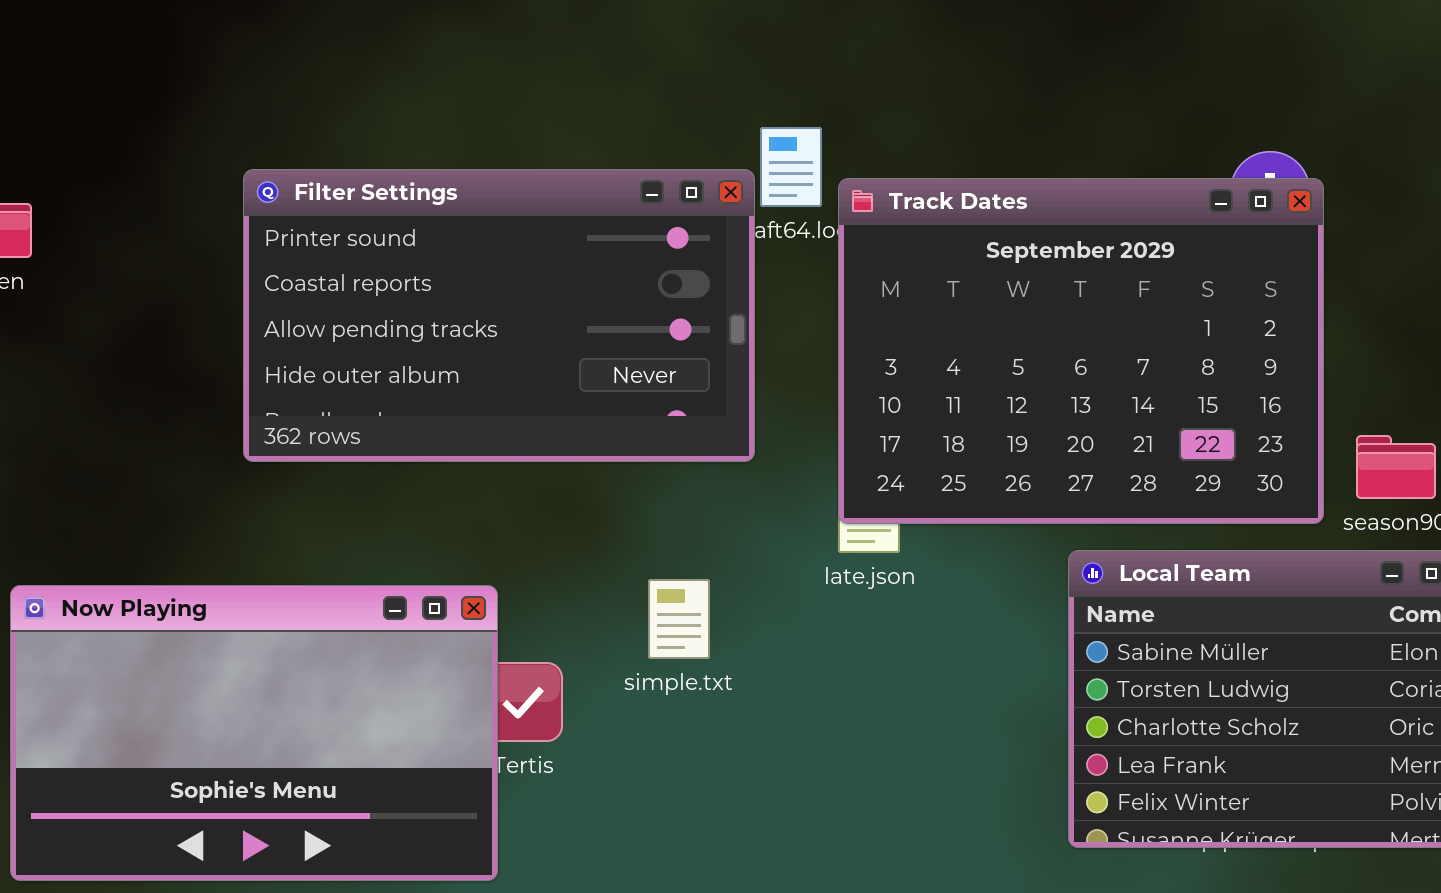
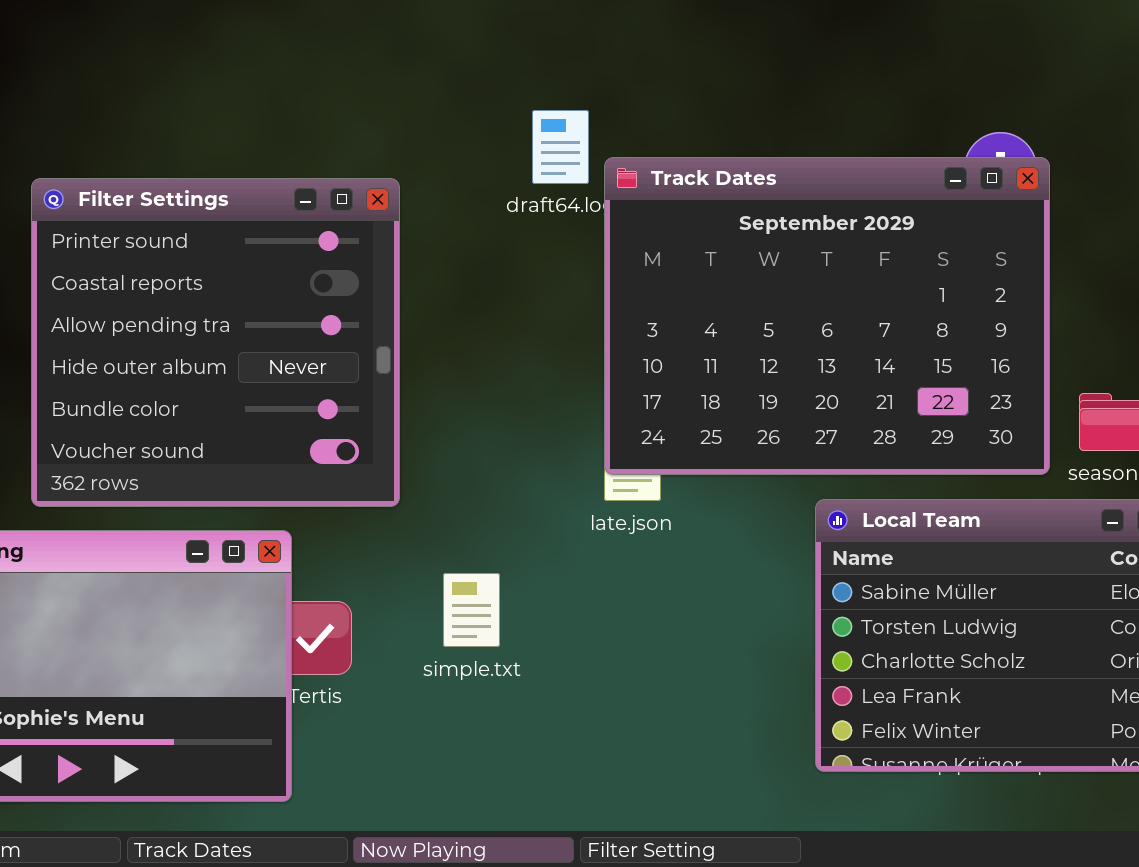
Filter Settings: [243,169,755,462] -> [31,178,400,507], moved, resized
simple.txt: [648,579,710,659] -> [443,573,500,647], moved

